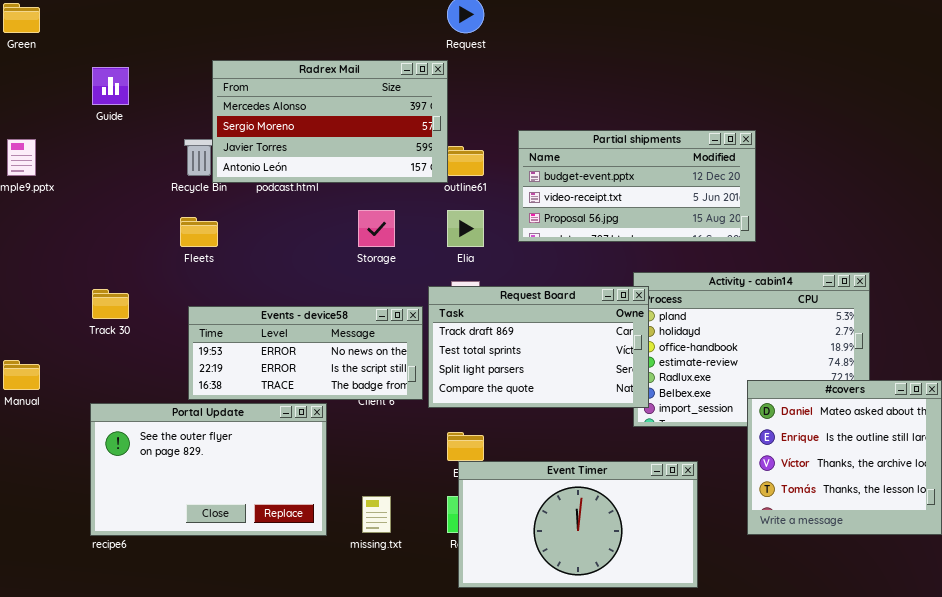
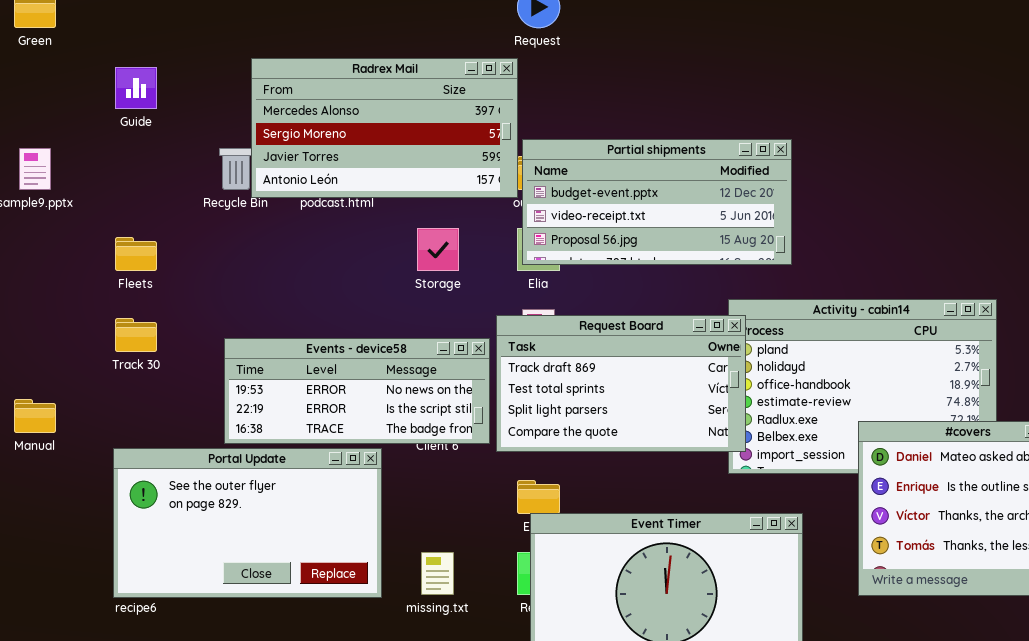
Partial shipments: [518,130,756,242] -> [522,139,792,265], moved
Fleets: [180,217,218,247] -> [115,237,157,271], moved

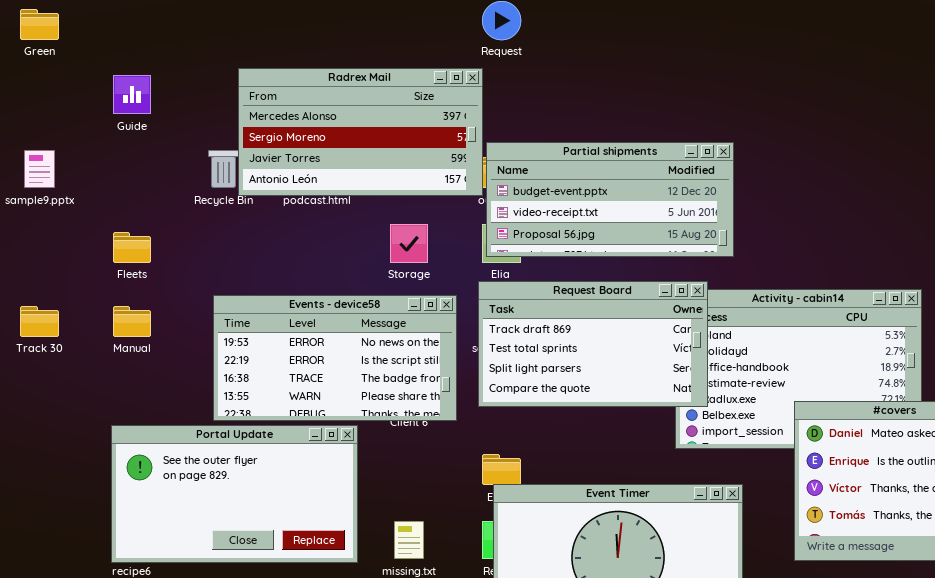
Request Board: [496,315,746,452] -> [478,281,708,407], moved
Track 30: [115,318,157,352] -> [20,306,59,337], moved
Events - device58: [224,338,490,444] -> [213,295,457,421], resized
Manual: [14,399,56,433] -> [113,306,151,337], moved

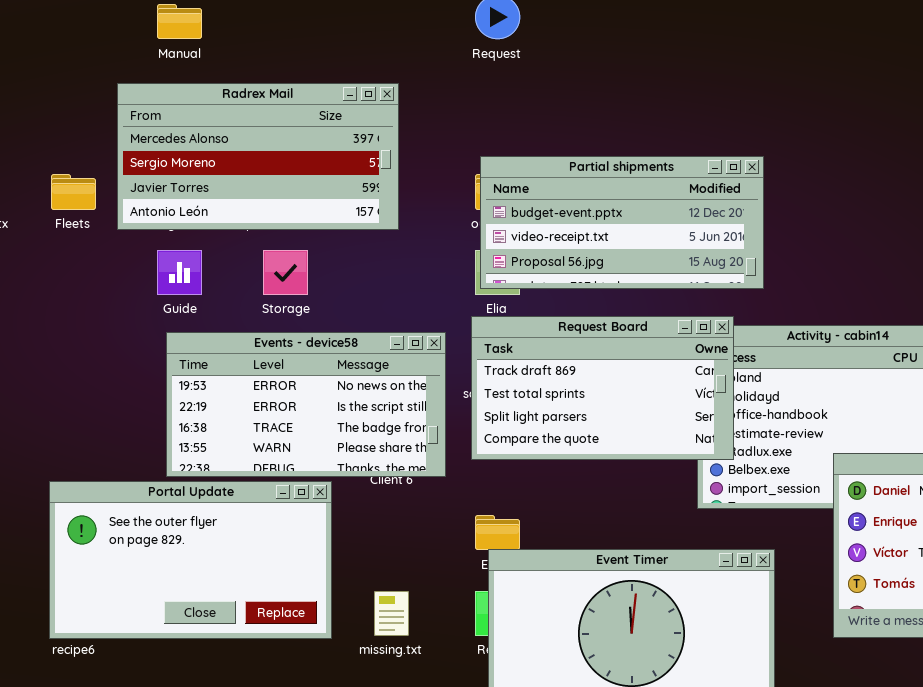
Radrex Mail: [238,68,483,196] -> [117,83,399,230], moved
Guide: [113,75,151,114] -> [157,250,202,295], moved
Storage: [390,224,428,263] -> [263,250,308,295], moved
Fleets: [113,232,151,263] -> [51,174,96,210], moved
Manual: [113,306,151,337] -> [157,4,202,39], moved

